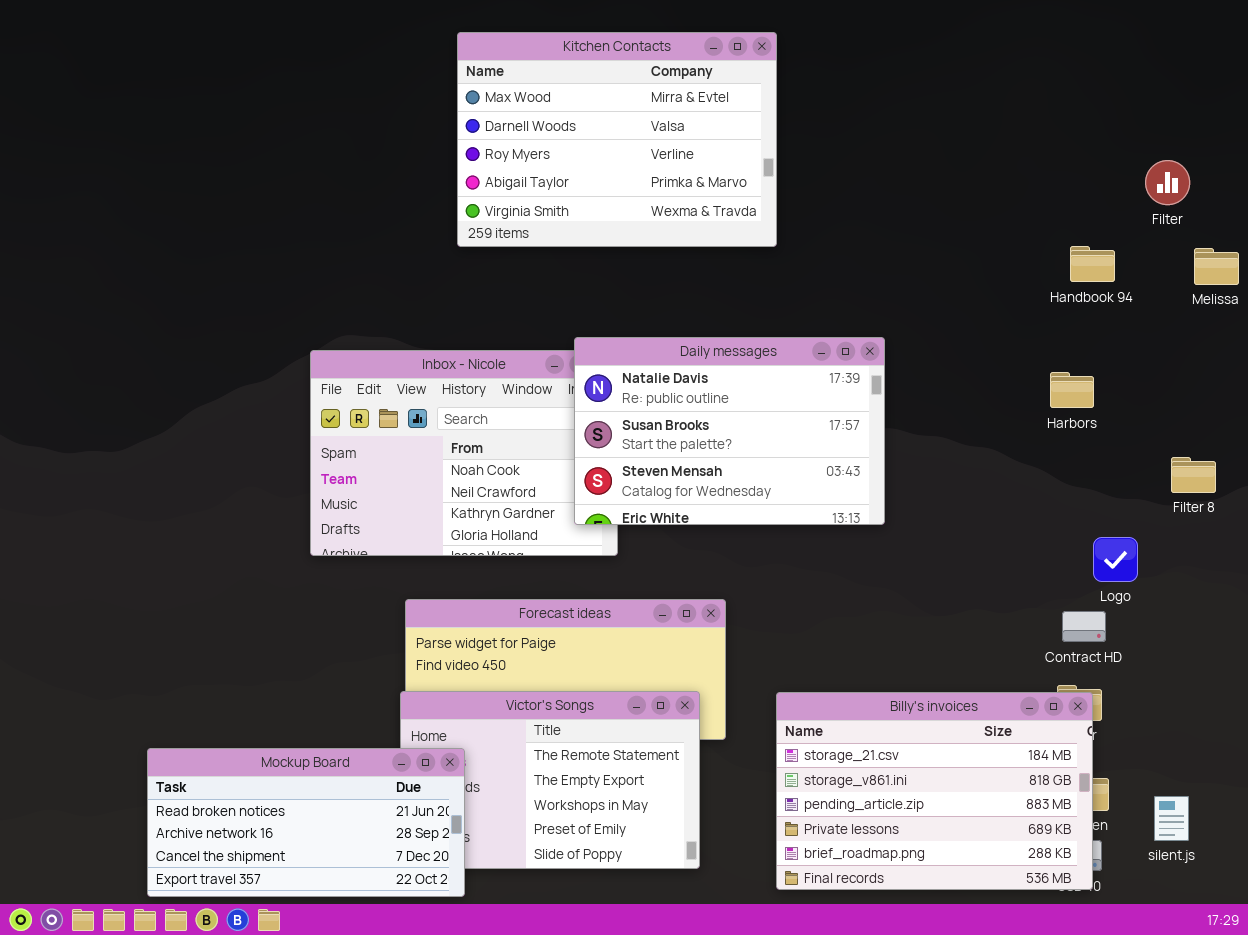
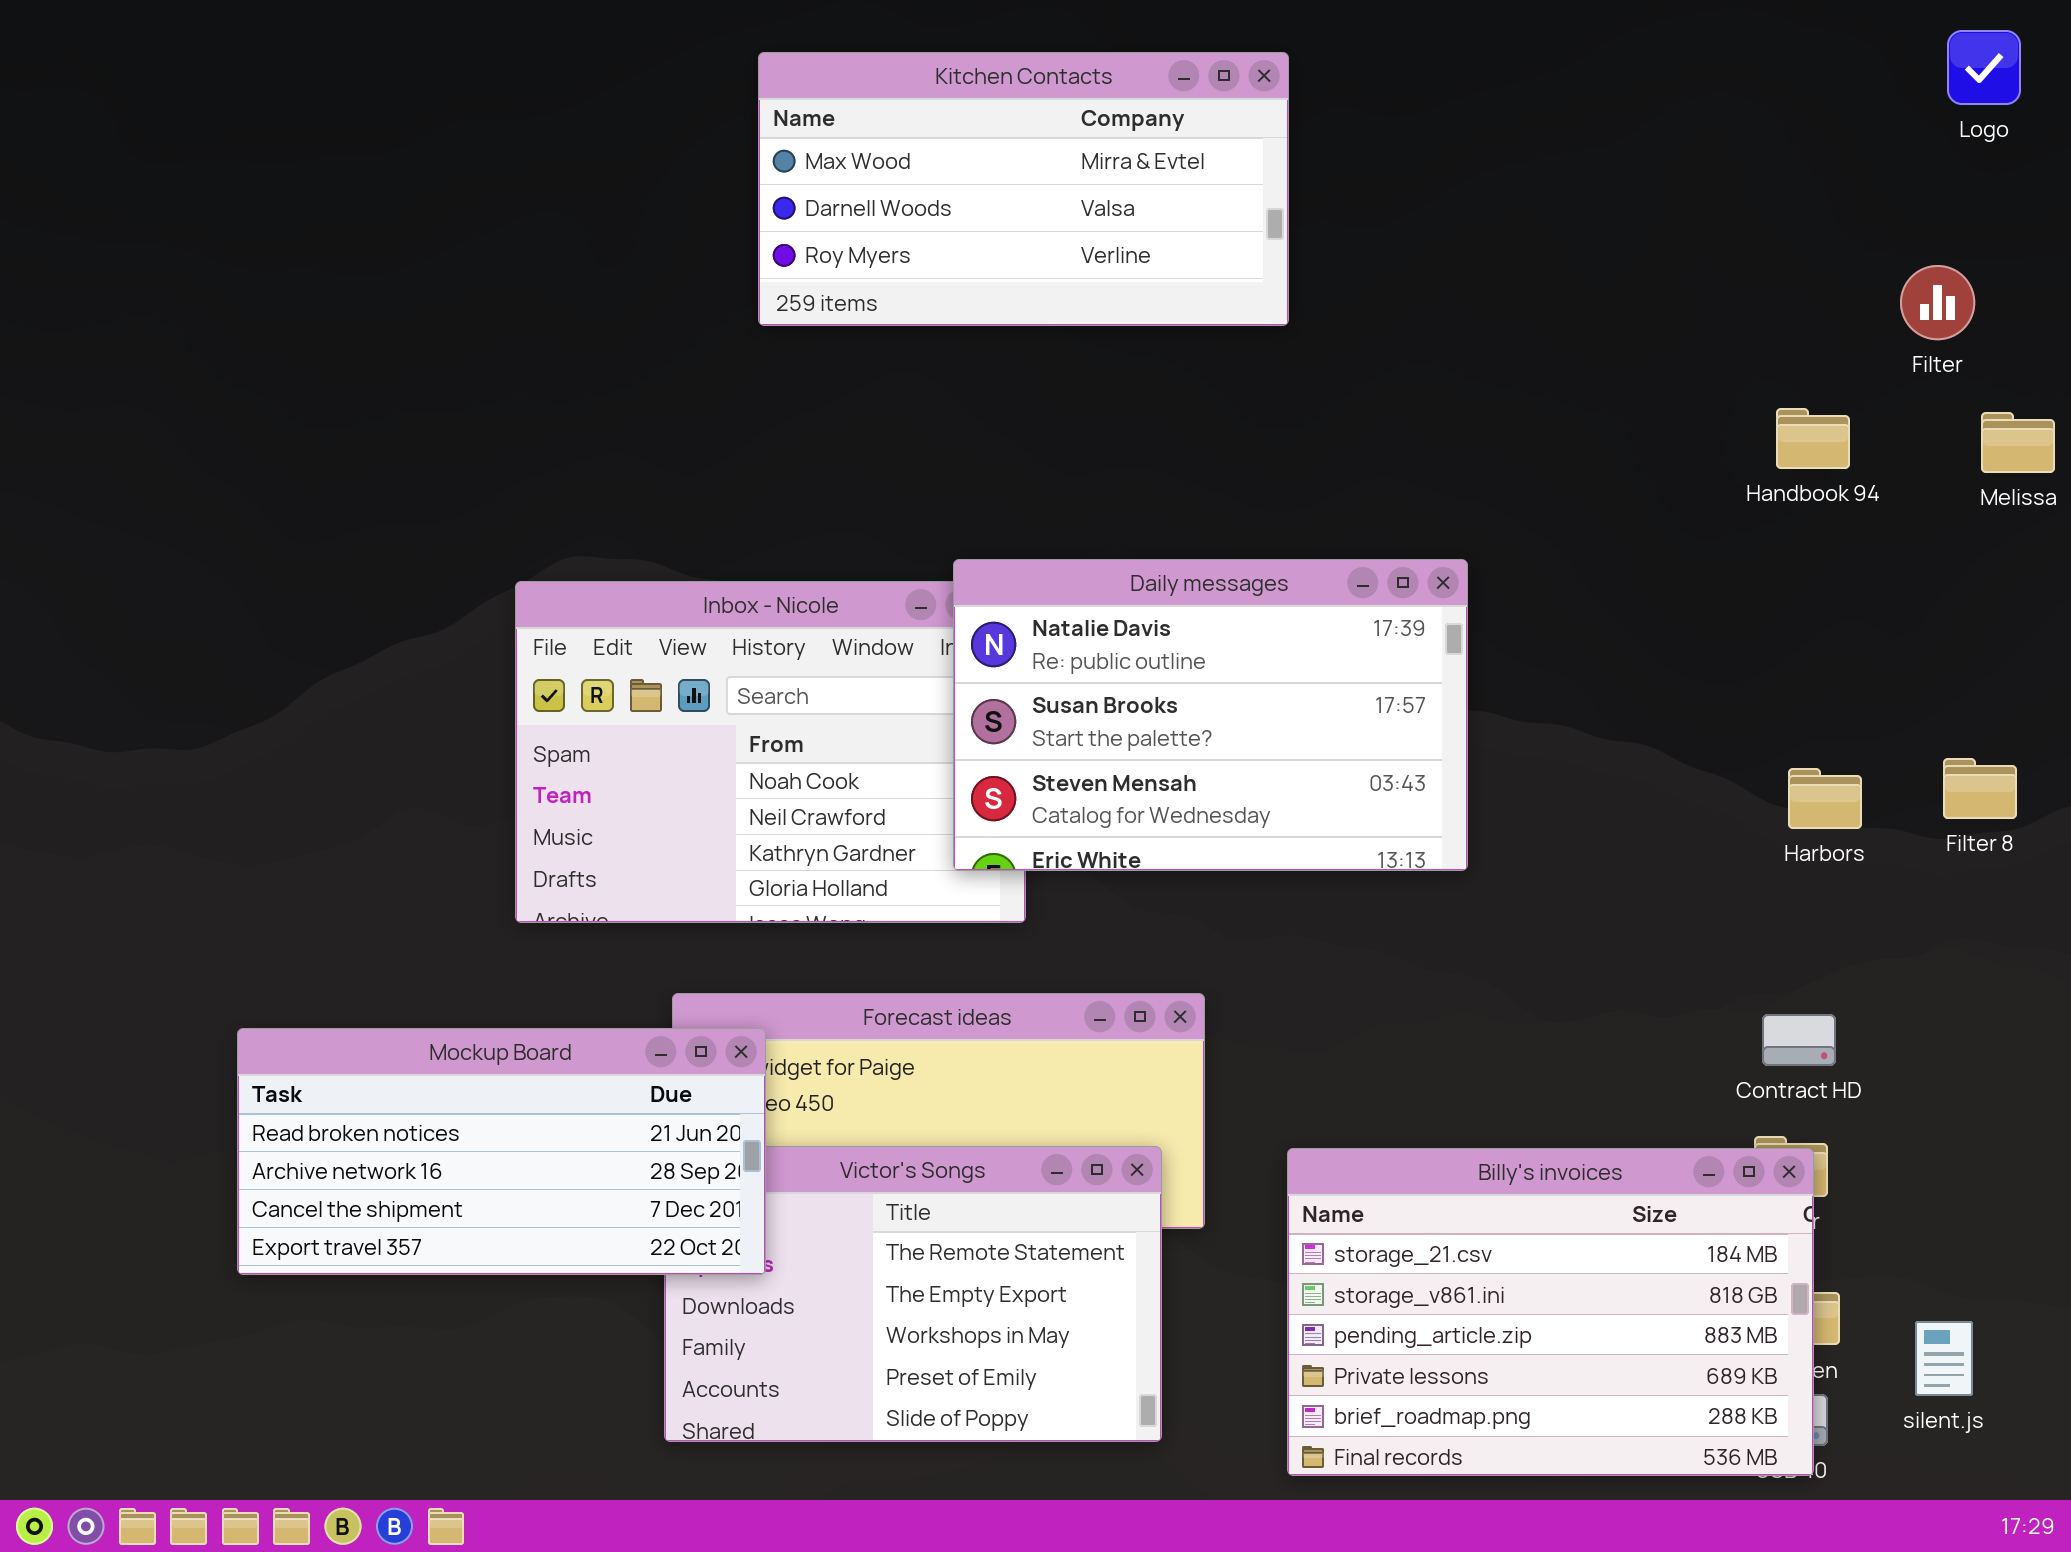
Kitchen Contacts: [457,32,777,247] -> [758,52,1289,326], resized
Harbors: [1050,372,1094,408] -> [1788,768,1862,829], moved
Logo: [1093,537,1138,582] -> [1947,30,2021,105], moved
Mockup Board: [147,748,465,897] -> [237,1028,766,1275], moved

